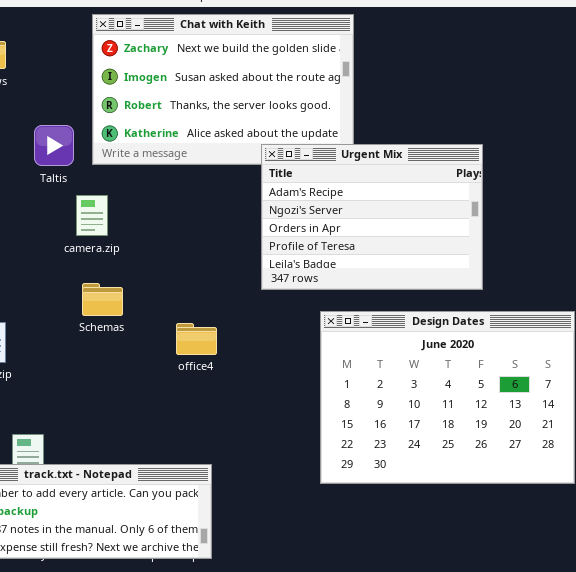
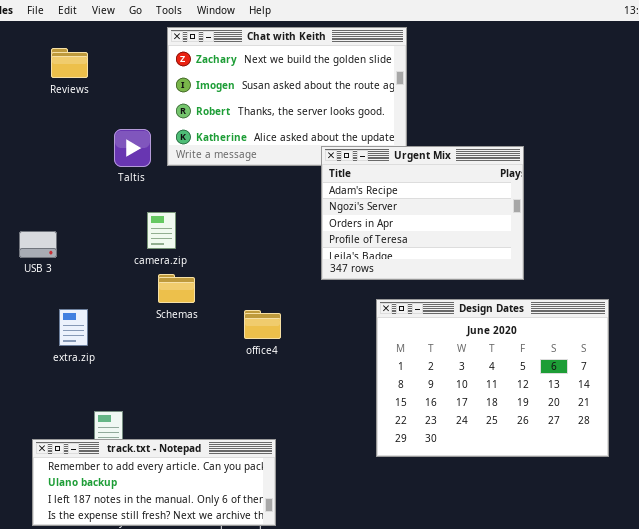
camera.zip: [76,195,108,236] -> [147,212,176,249], moved

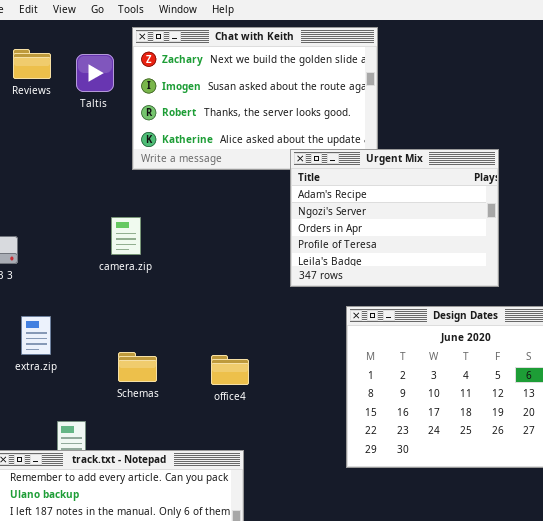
Taltis: [114,129,151,167] -> [76,54,114,92], moved
Schemas: [158,274,195,303] -> [118,352,157,382], moved
office4: [244,310,281,339] -> [211,355,249,385], moved

